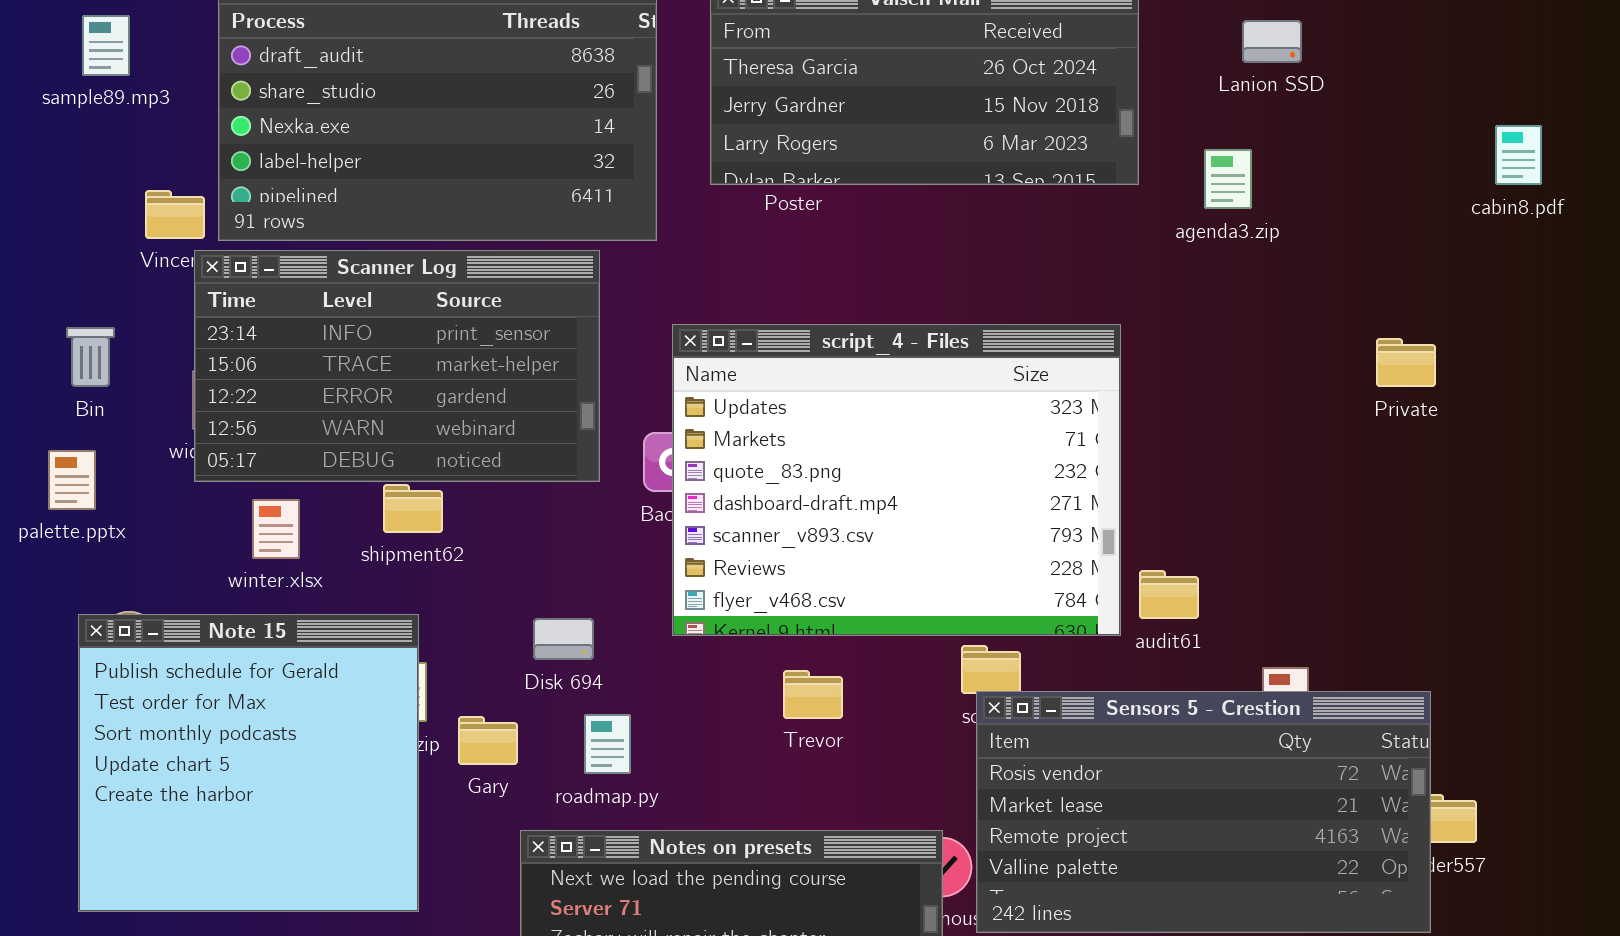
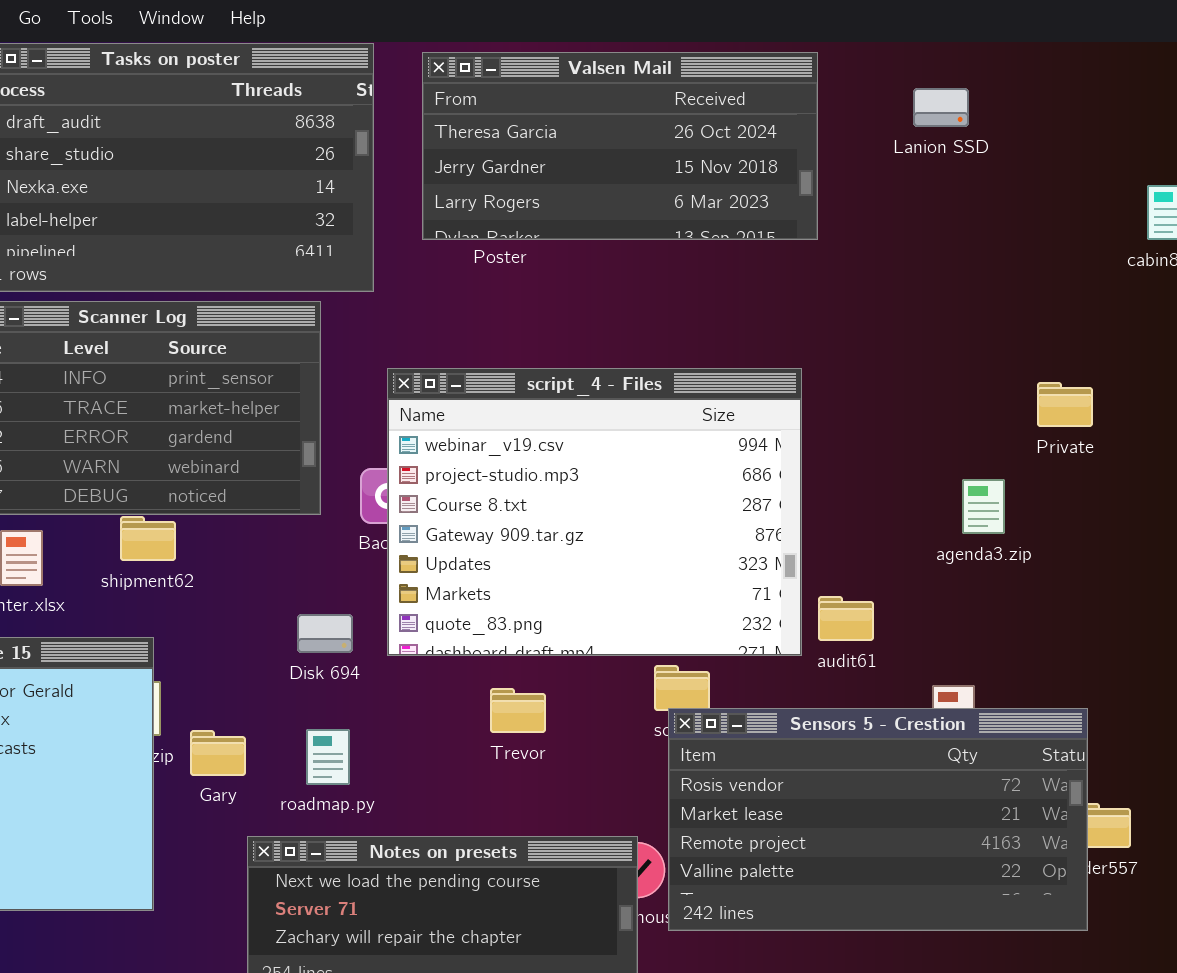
agenda3.zip: [1204,149,1252,209] -> [962,479,1005,534], moved
script_4 - Files: [672,324,1121,636] -> [387,368,802,656], scrolled up 4 rows
Disk 694: [533,618,594,660] -> [297,614,353,653], moved

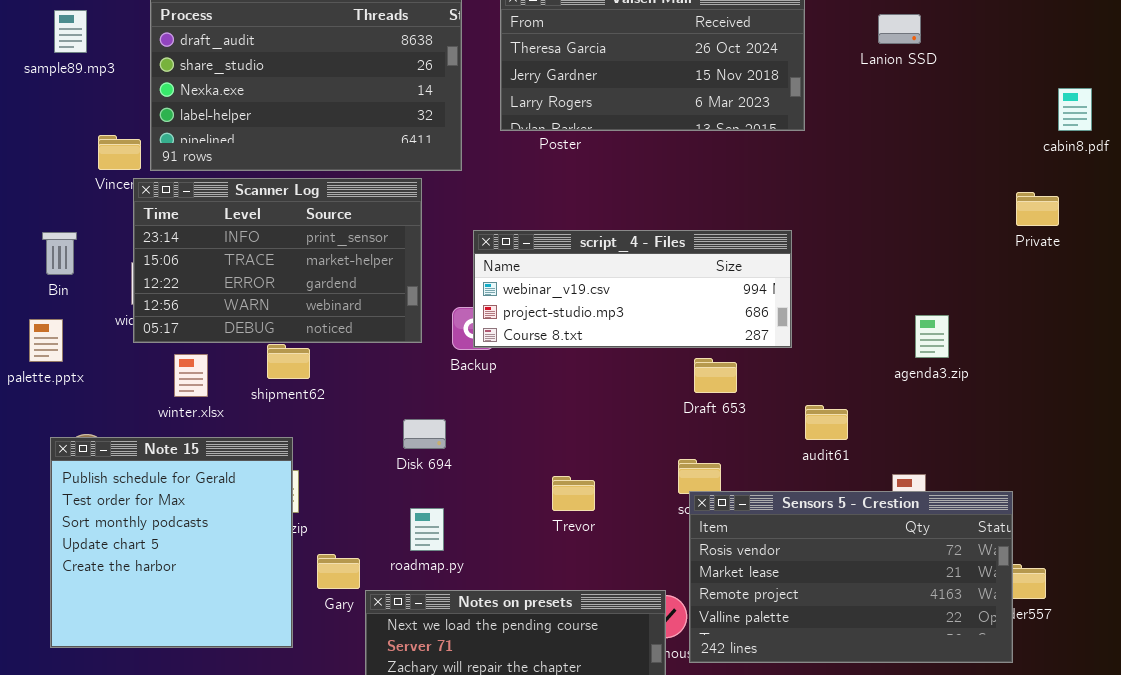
script_4 - Files: [387,368,802,656] -> [473,230,792,348], resized
Private: [1037,382,1093,427] -> [1016,192,1059,226], moved
Gary: [190,730,246,776] -> [317,554,360,589], moved

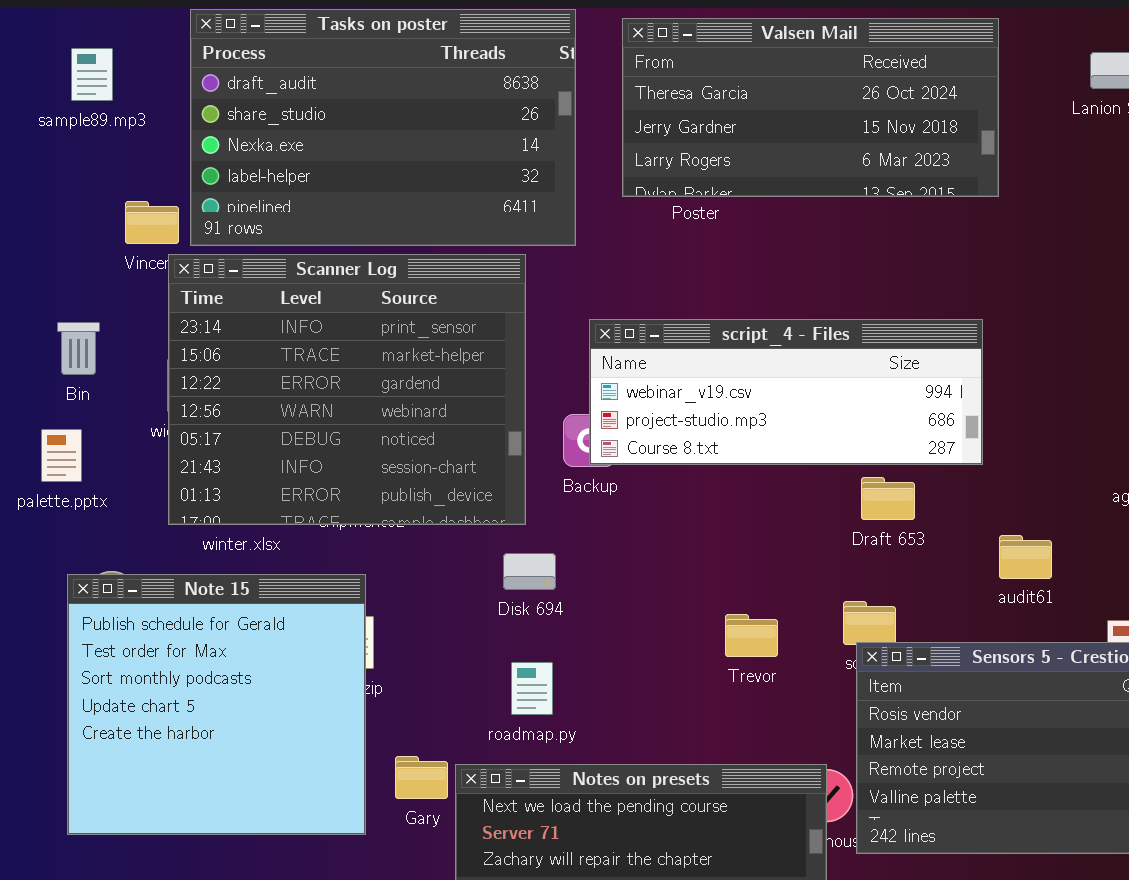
Scanner Log: [133,178,422,343] -> [168,254,526,525], resized
Trevor: [552,476,595,511] -> [725,614,778,657], moved
Gary: [317,554,360,589] -> [395,756,448,799], moved

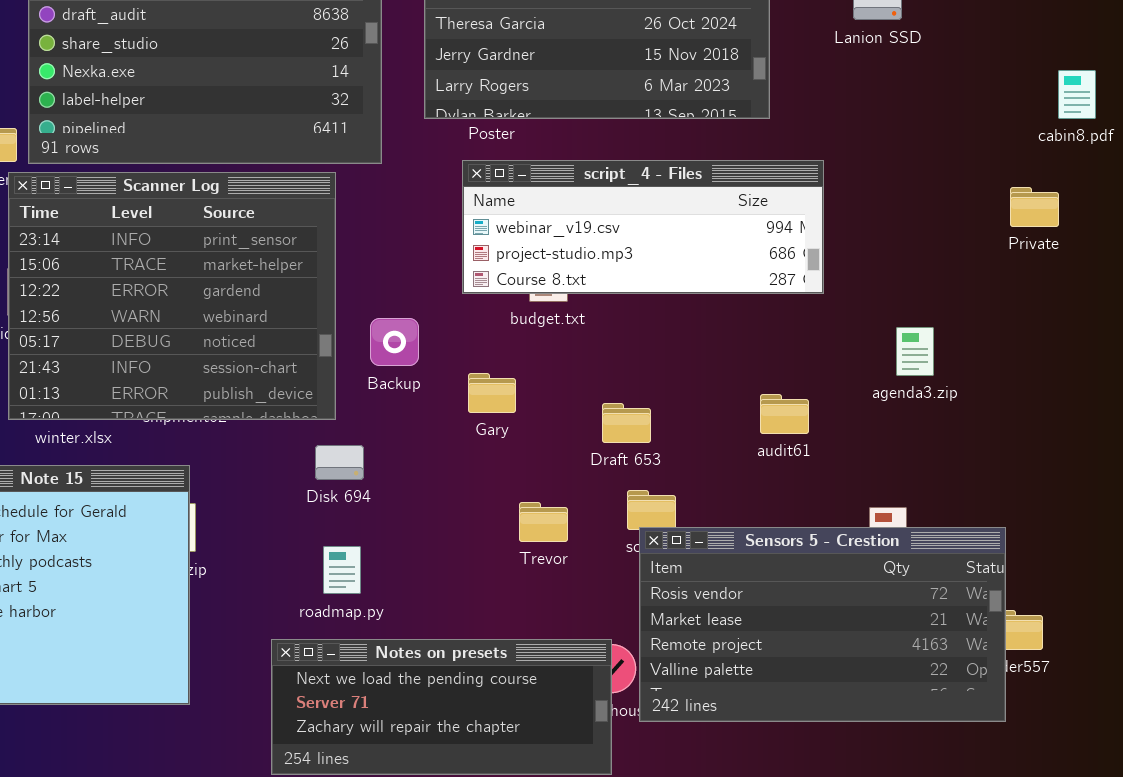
script_4 - Files: [589,319,983,465] -> [462,160,824,294], moved
Draft 653: [861,477,915,520] -> [602,403,651,443], moved
audit61: [999,535,1052,579] -> [760,394,809,434], moved
Gary: [395,756,448,799] -> [468,373,516,413], moved

